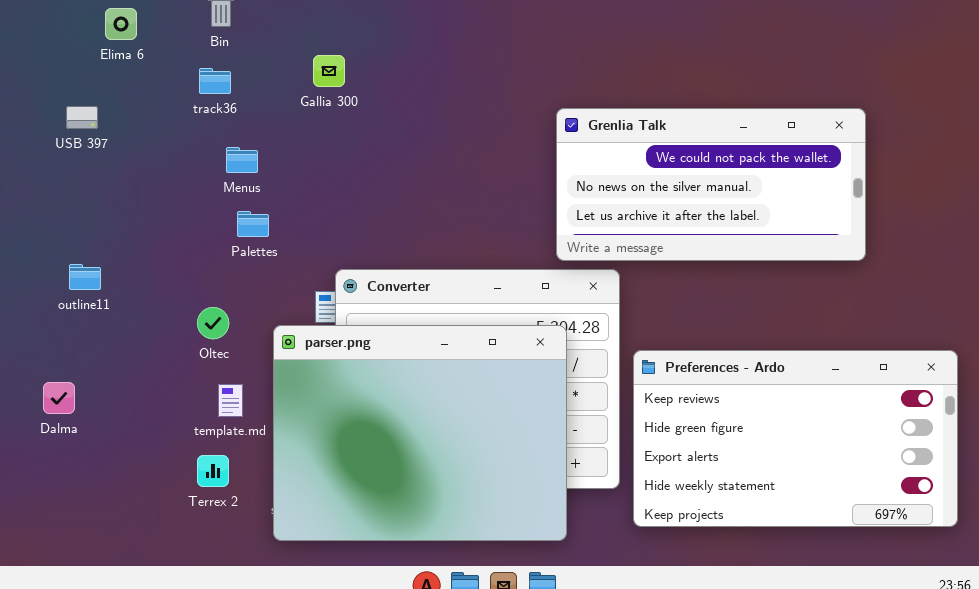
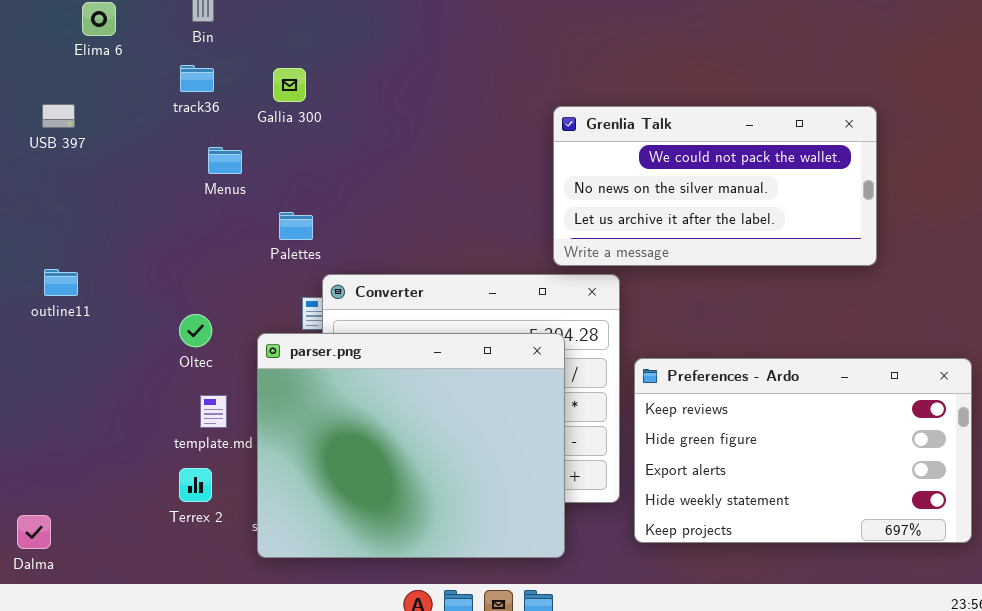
Gallia 300: [313,55,345,87] -> [273,68,306,102], moved
Palettes: [237,211,269,237] -> [279,212,313,240], moved
Dalma: [43,382,75,414] -> [17,515,51,549], moved

